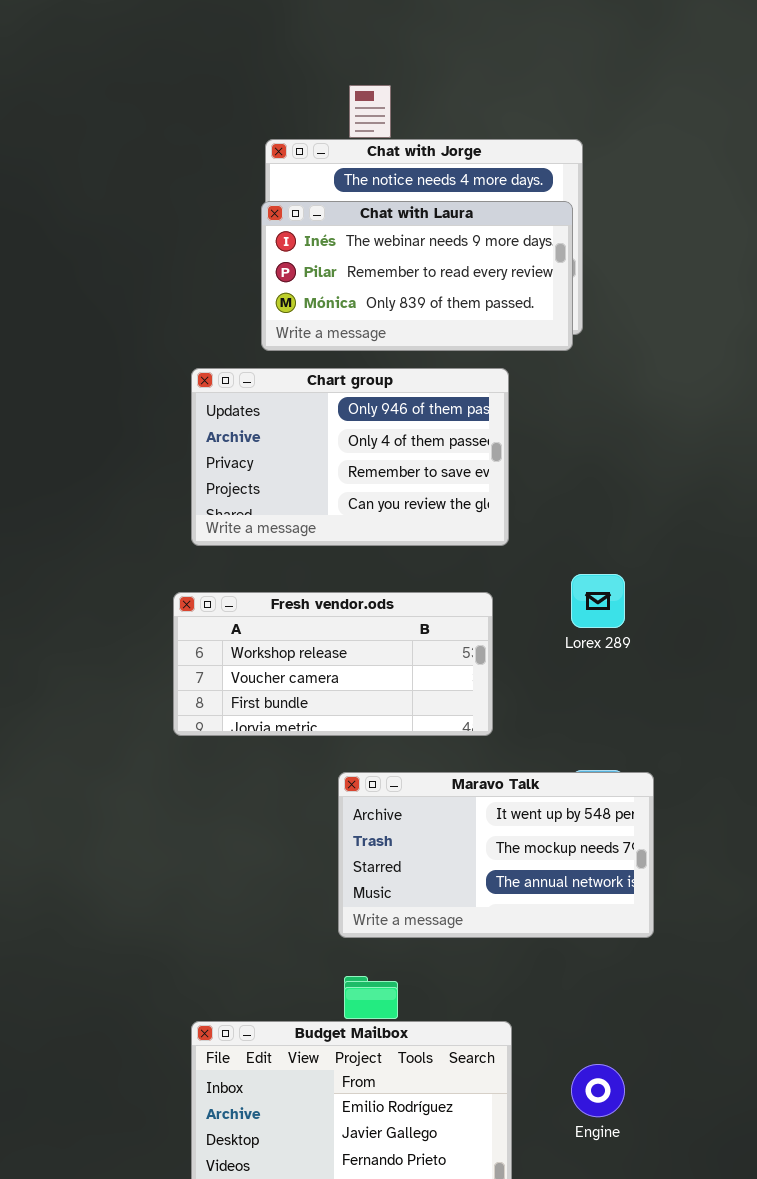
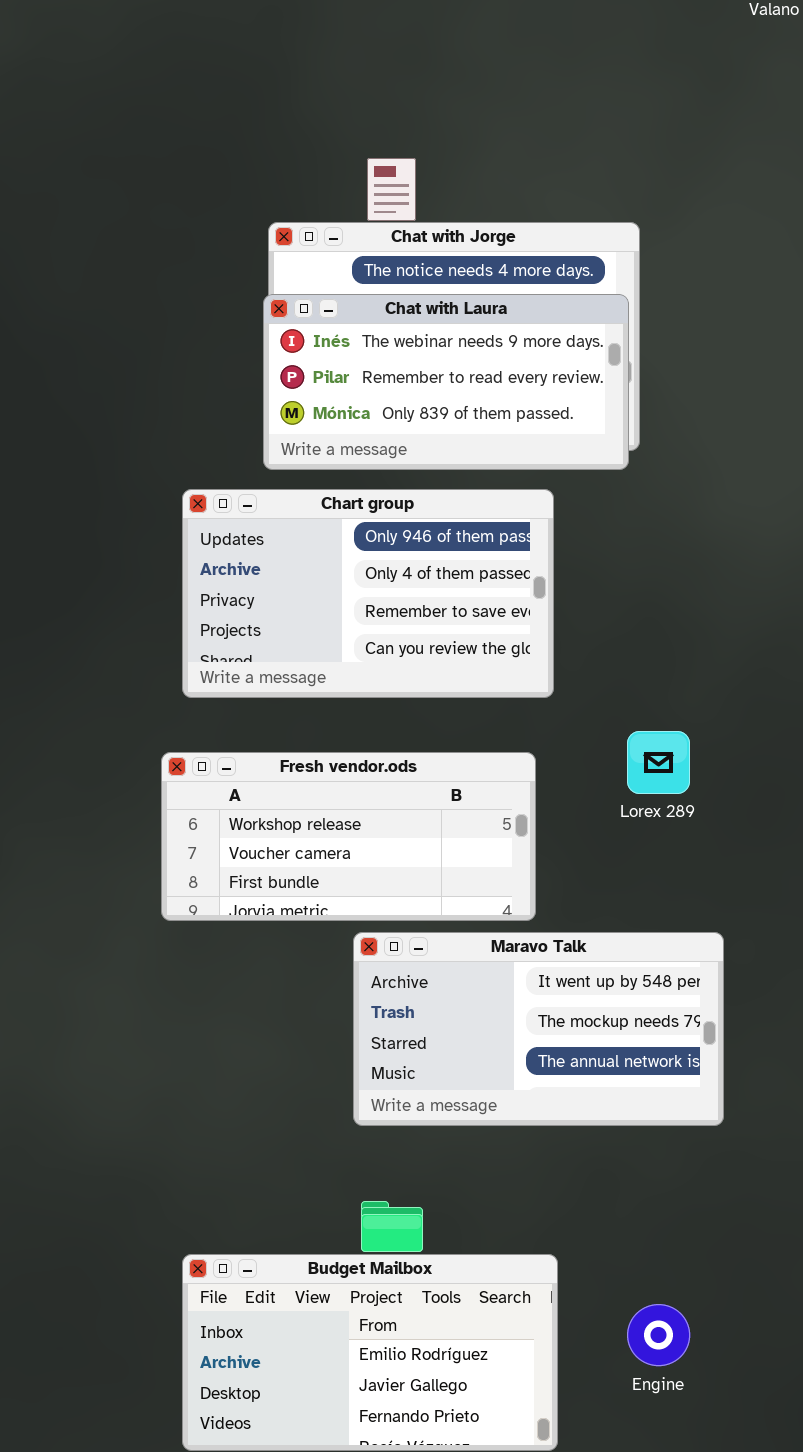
Maravo Talk: [338,772,654,938] -> [353,932,724,1126], moved

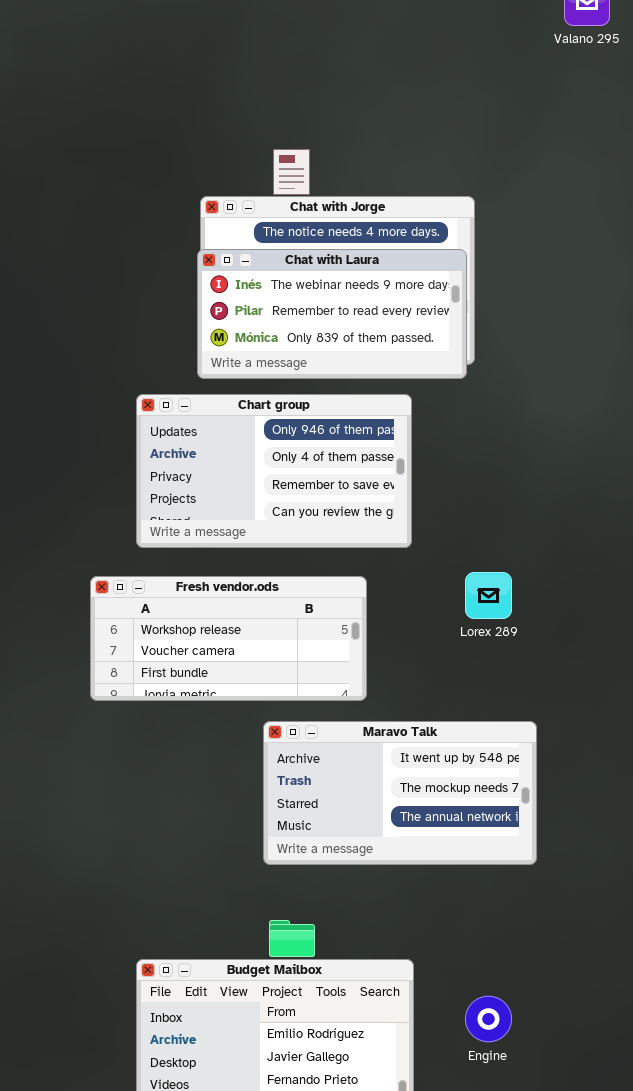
Fresh vendor.ods: [161,752,536,921] -> [90,576,367,701], moved

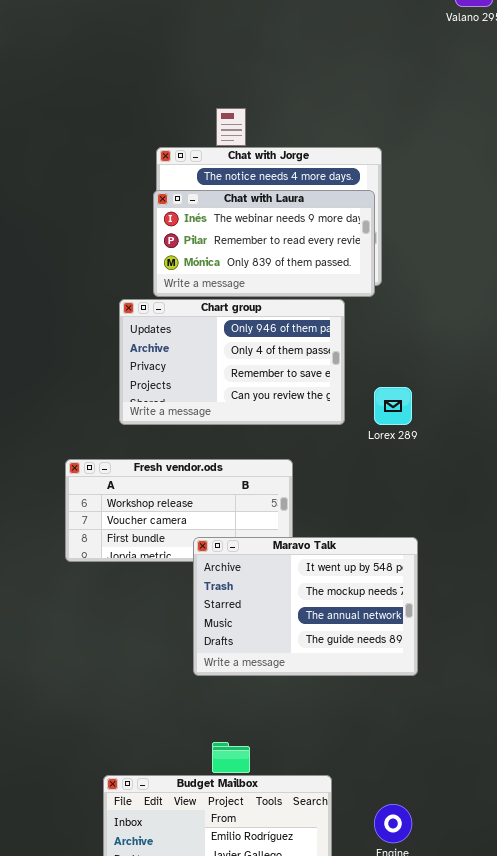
Chart group: [136,394,412,548] -> [119,299,345,425], moved
Lorex 289: [465,572,512,619] -> [374,387,412,425], moved
Maravo Talk: [263,721,537,865] -> [193,537,418,676], moved, resized

